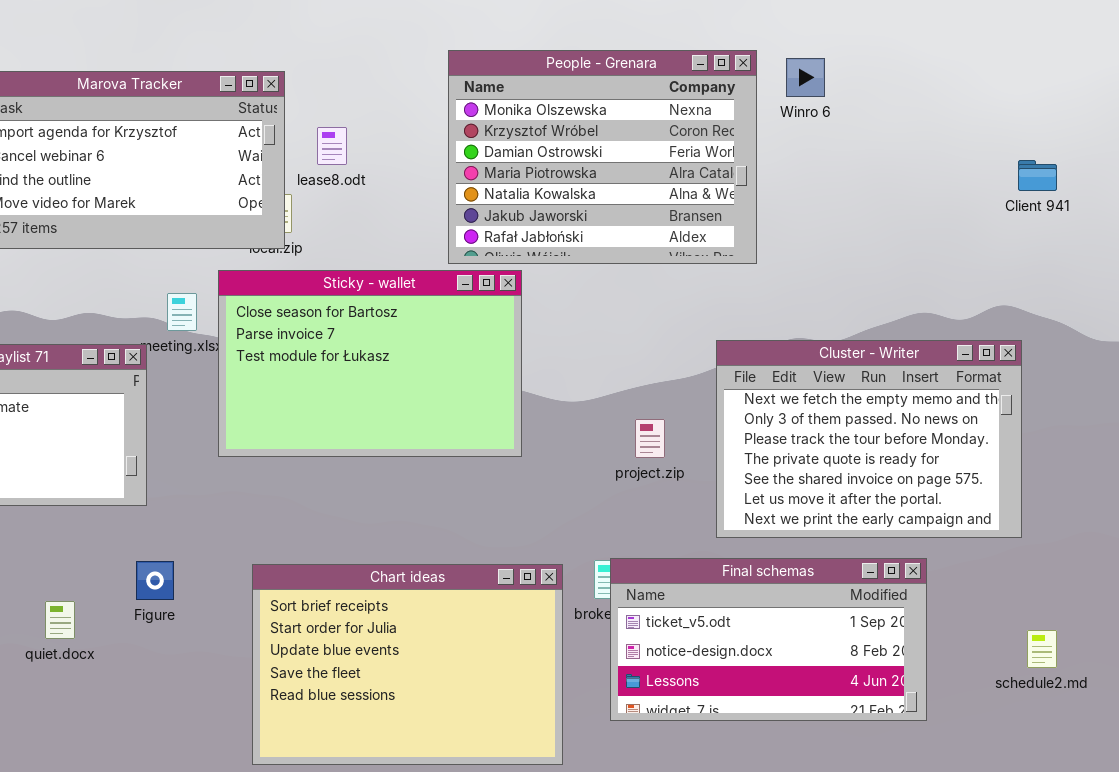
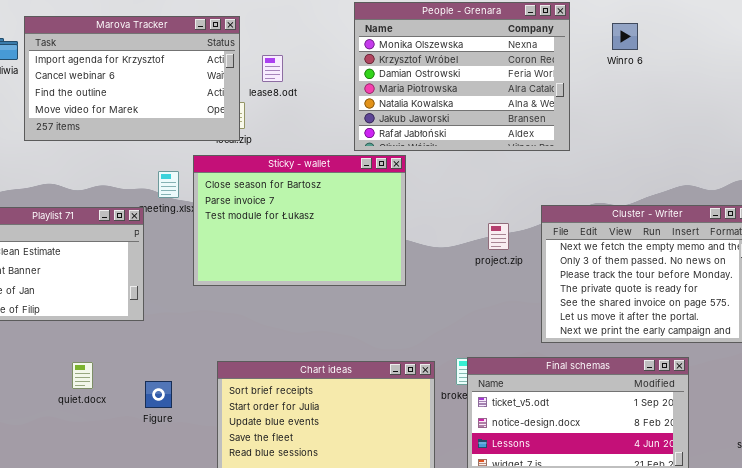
Winro 6: [786,58,825,97] -> [612,23,638,50], moved
project.zip: [635,419,665,458] -> [488,223,509,250], moved
Figure: [136,561,174,600] -> [145,381,172,408], moved
quiet.docx: [45,601,75,639] -> [72,362,93,389], moved

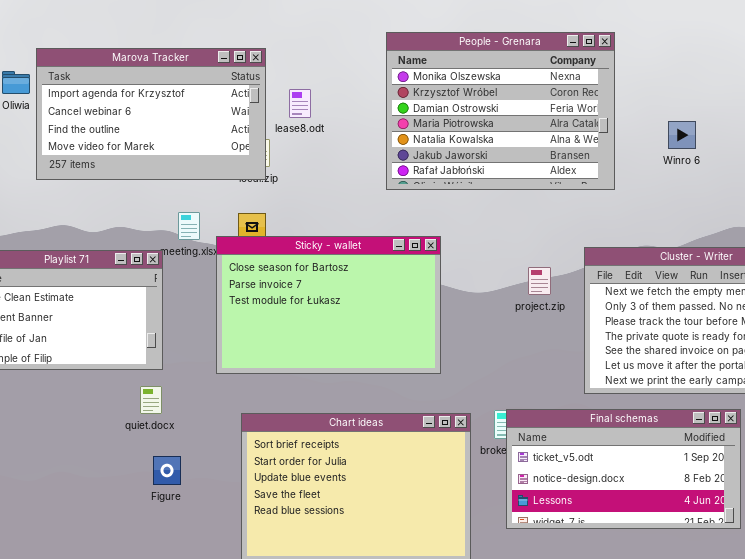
Winro 6: [612,23,638,50] -> [668,121,696,149], moved
Sticky - wallet: [193,155,406,286] -> [216,236,441,374], moved
quiet.docx: [72,362,93,389] -> [140,386,162,414], moved
Figure: [145,381,172,408] -> [153,456,181,485], moved

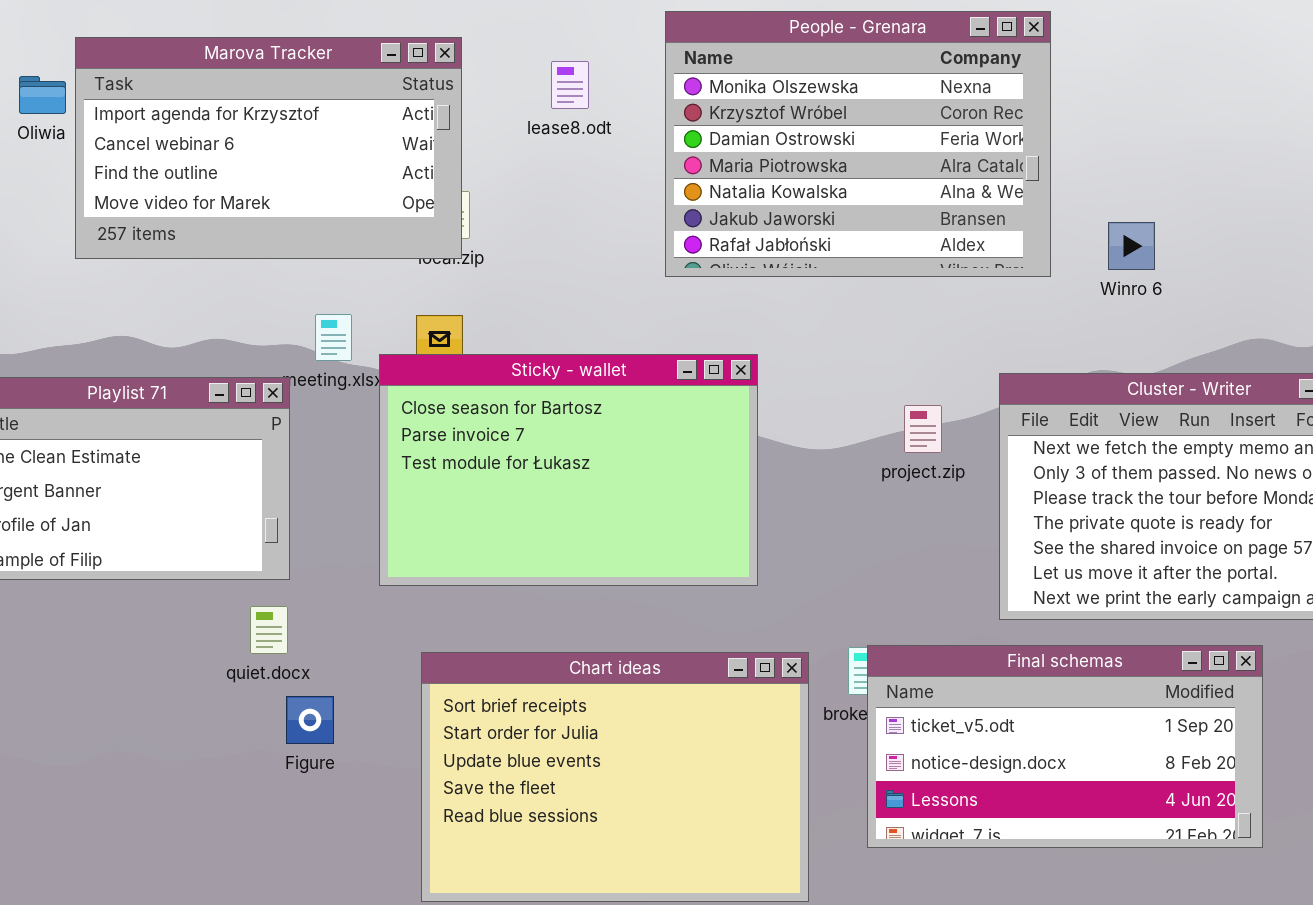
lease8.odt: [289,89,311,118] -> [551,61,589,109], moved
Winro 6: [668,121,696,149] -> [1108,222,1155,270], moved
Figure: [153,456,181,485] -> [286,696,334,744], moved

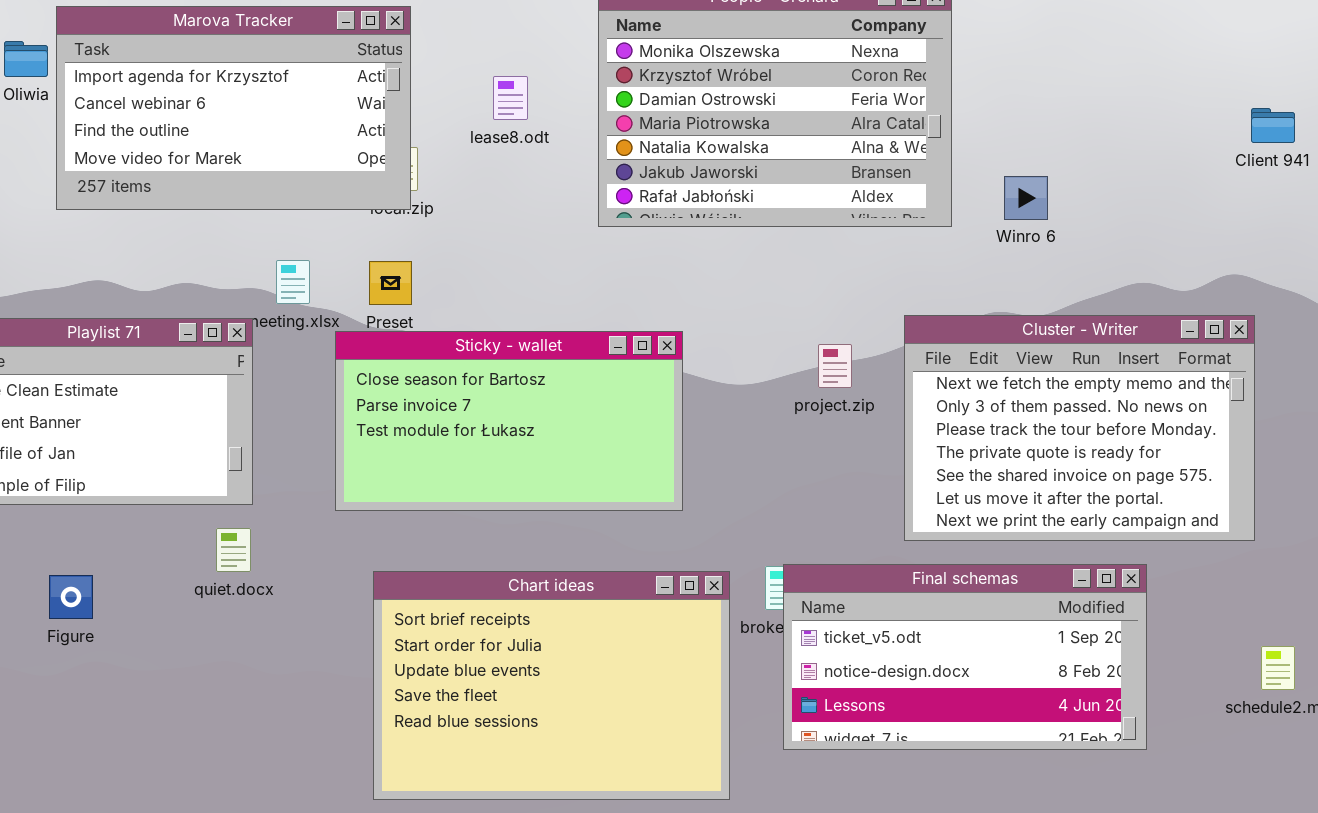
lease8.odt: [551,61,589,109] -> [493,76,528,120], moved
Sticky - wallet: [379,354,758,586] -> [335,331,683,511], resized
Figure: [286,696,334,744] -> [49,575,93,619], moved

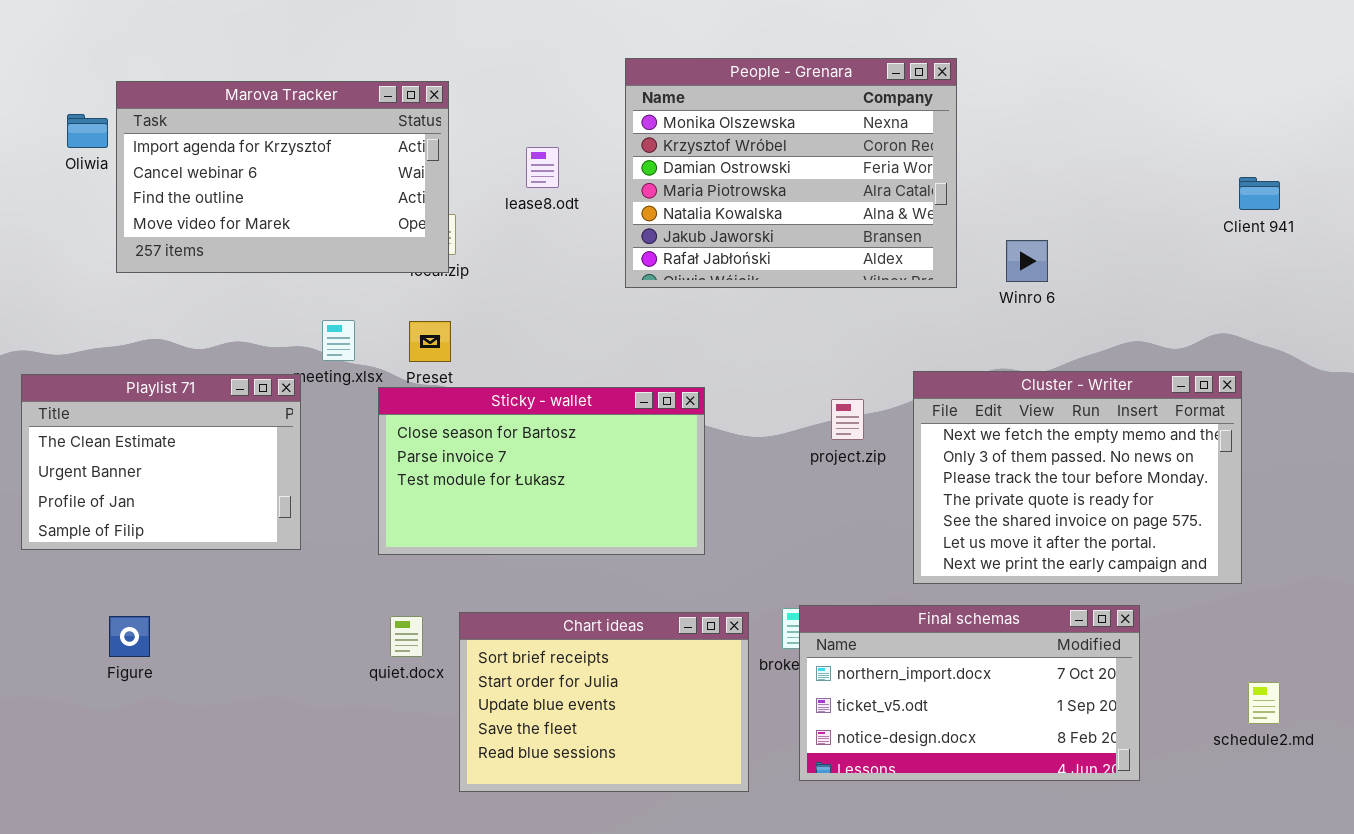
quiet.docx: [216,528,251,572] -> [390,616,423,657], moved
Final schemas: [783,564,1147,750] -> [799,605,1140,781], scrolled up 1 row
Chart ideas: [373,571,730,800] -> [459,612,749,792], resized

